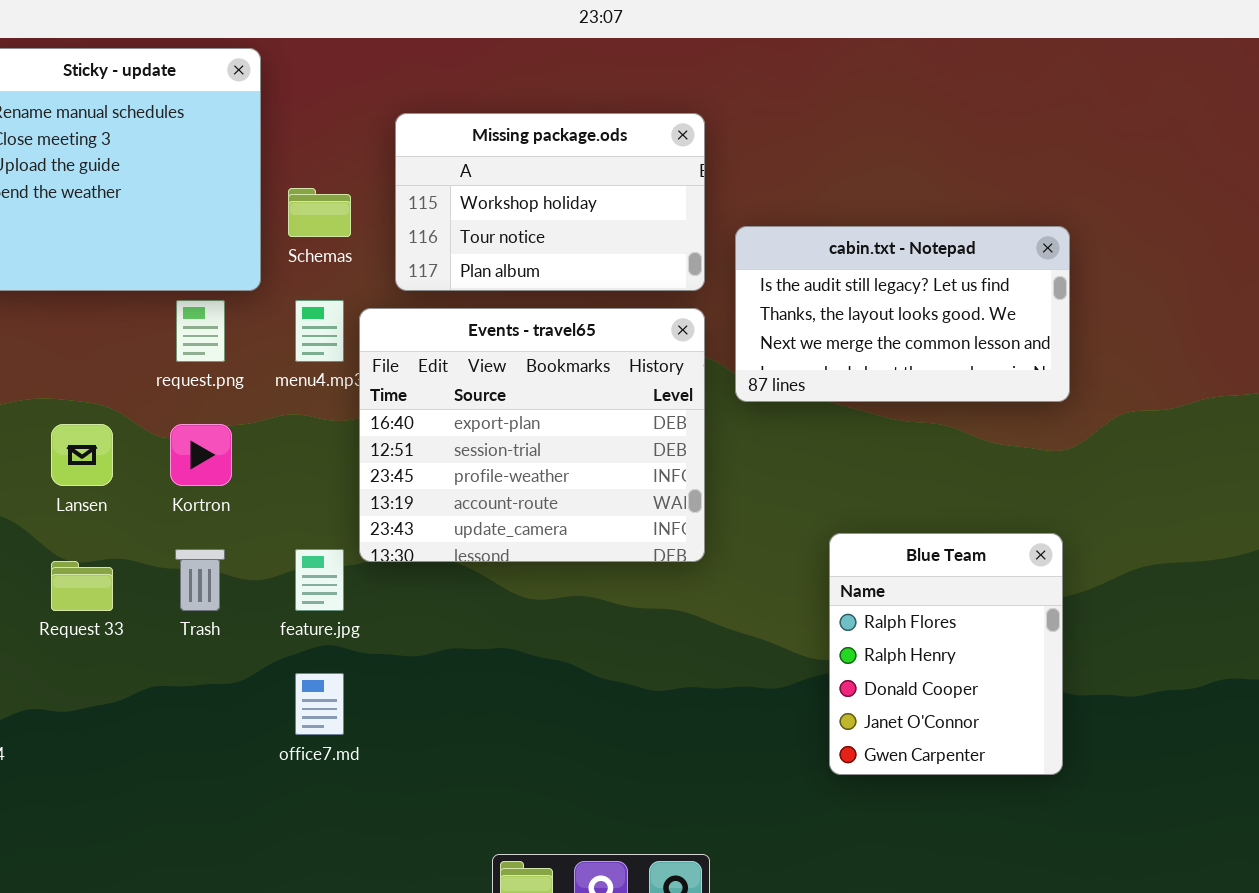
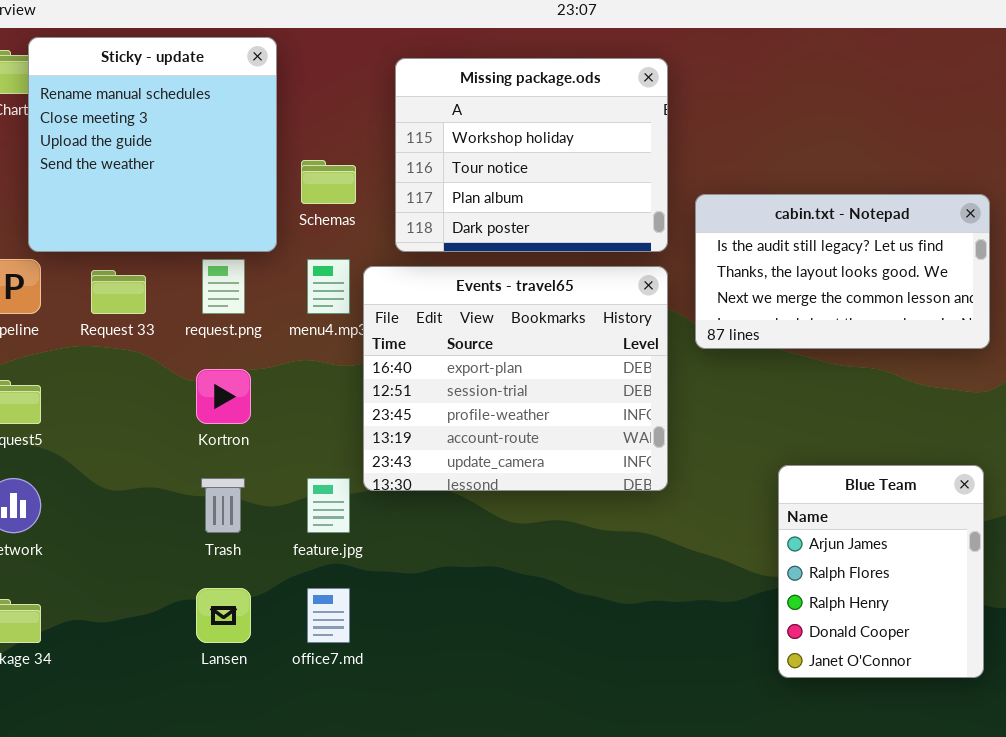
Missing package.ods: [395,113,705,291] -> [395,58,668,252], resized
Lansen: [51,424,113,486] -> [196,588,251,643], moved
Blue Team: [829,533,1063,775] -> [778,465,984,678], scrolled up 1 row
Request 33: [51,561,113,611] -> [91,270,146,314], moved

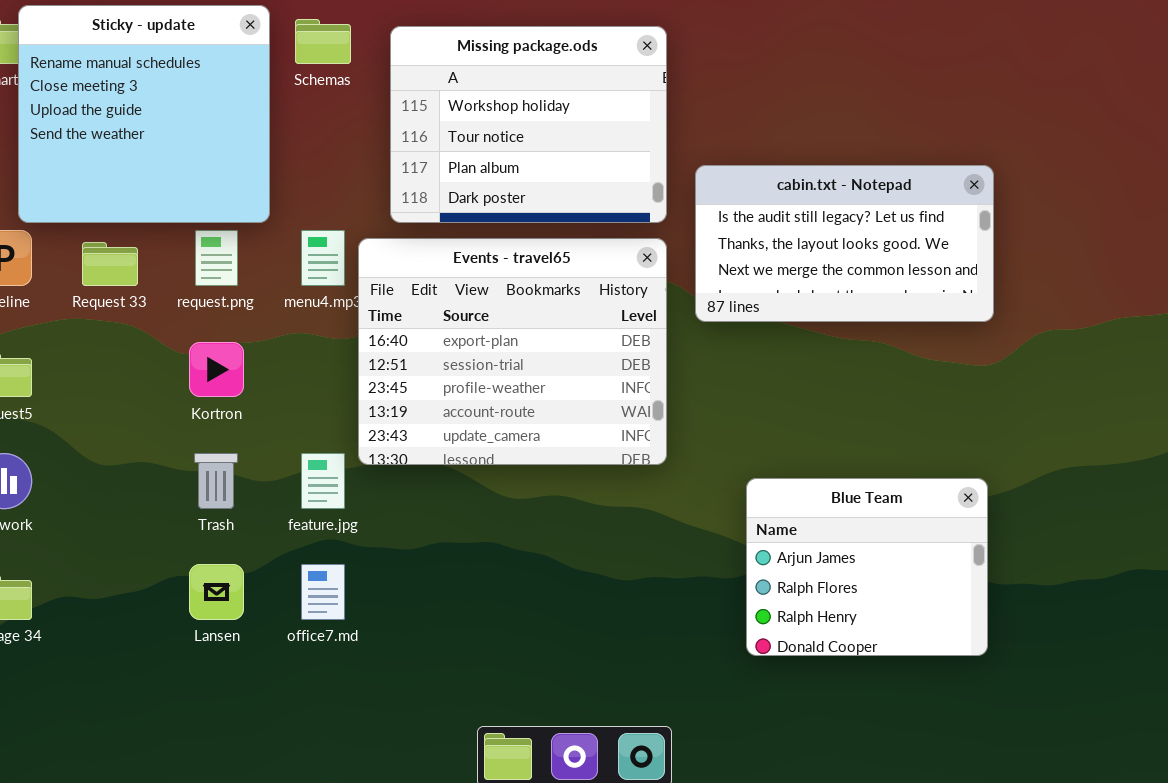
Schemas: [301,160,356,204] -> [295,19,351,64], moved
Blue Team: [778,465,984,678] -> [746,478,988,656], resized

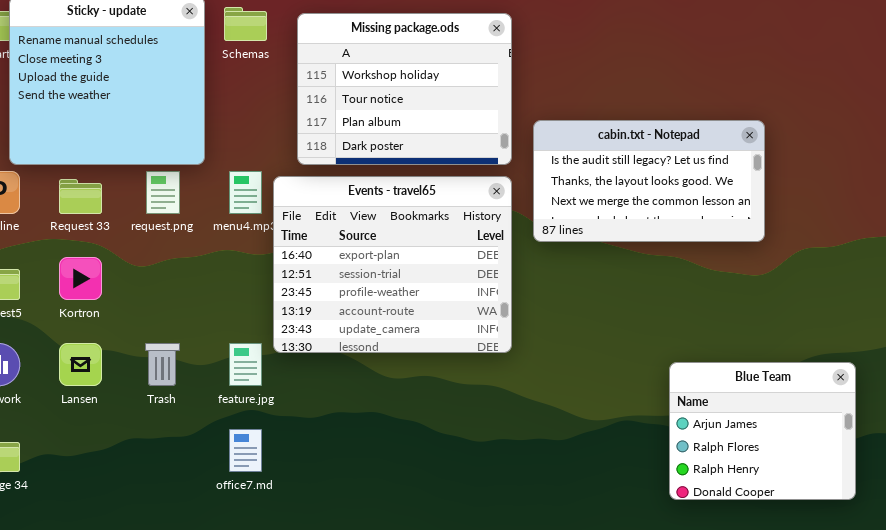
Kortron: [189,342,244,397] -> [59,257,102,300], moved
Blue Team: [746,478,988,656] -> [669,362,856,500], moved
Lansen: [189,564,244,620] -> [59,343,102,386], moved

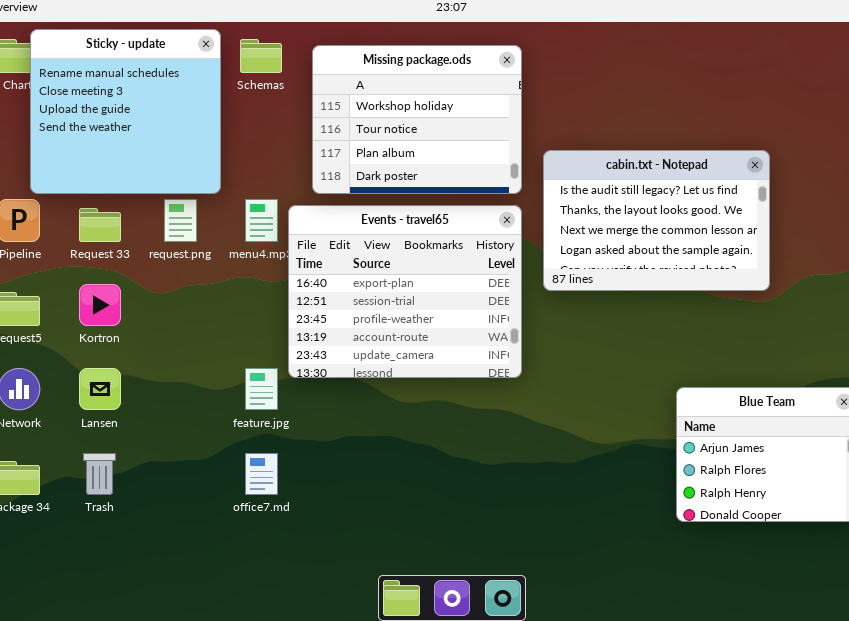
cabin.txt - Notepad: [533,120,765,242] -> [543,150,770,291], resized
Trash: [145,343,180,386] -> [83,453,116,495], moved

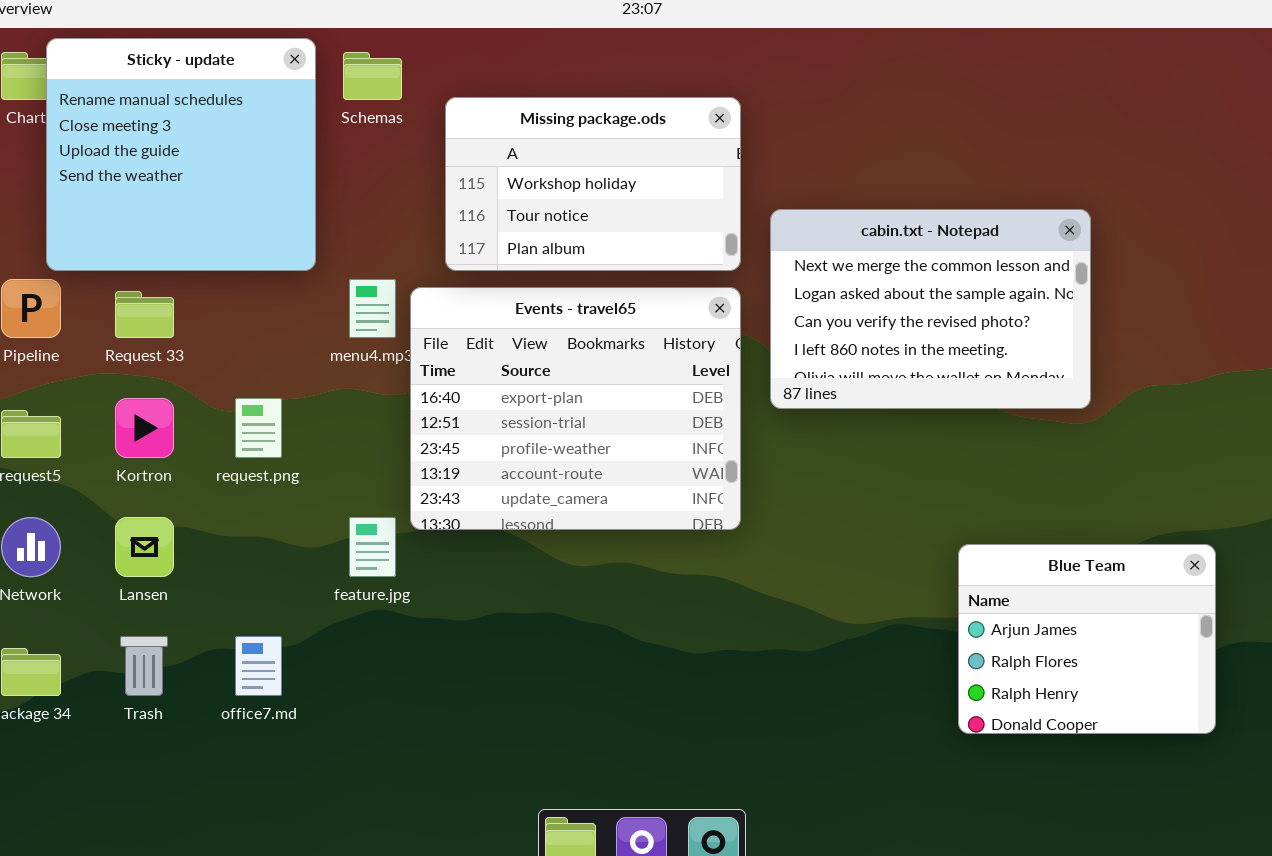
Missing package.ods: [312,45,522,194] -> [445,97,741,271], resized
cabin.txt - Notepad: [543,150,770,291] -> [770,209,1091,409], scrolled down 2 rows
request.png: [164,199,197,242] -> [235,398,282,458], moved
office7.md: [245,453,278,495] -> [235,636,282,696], moved

